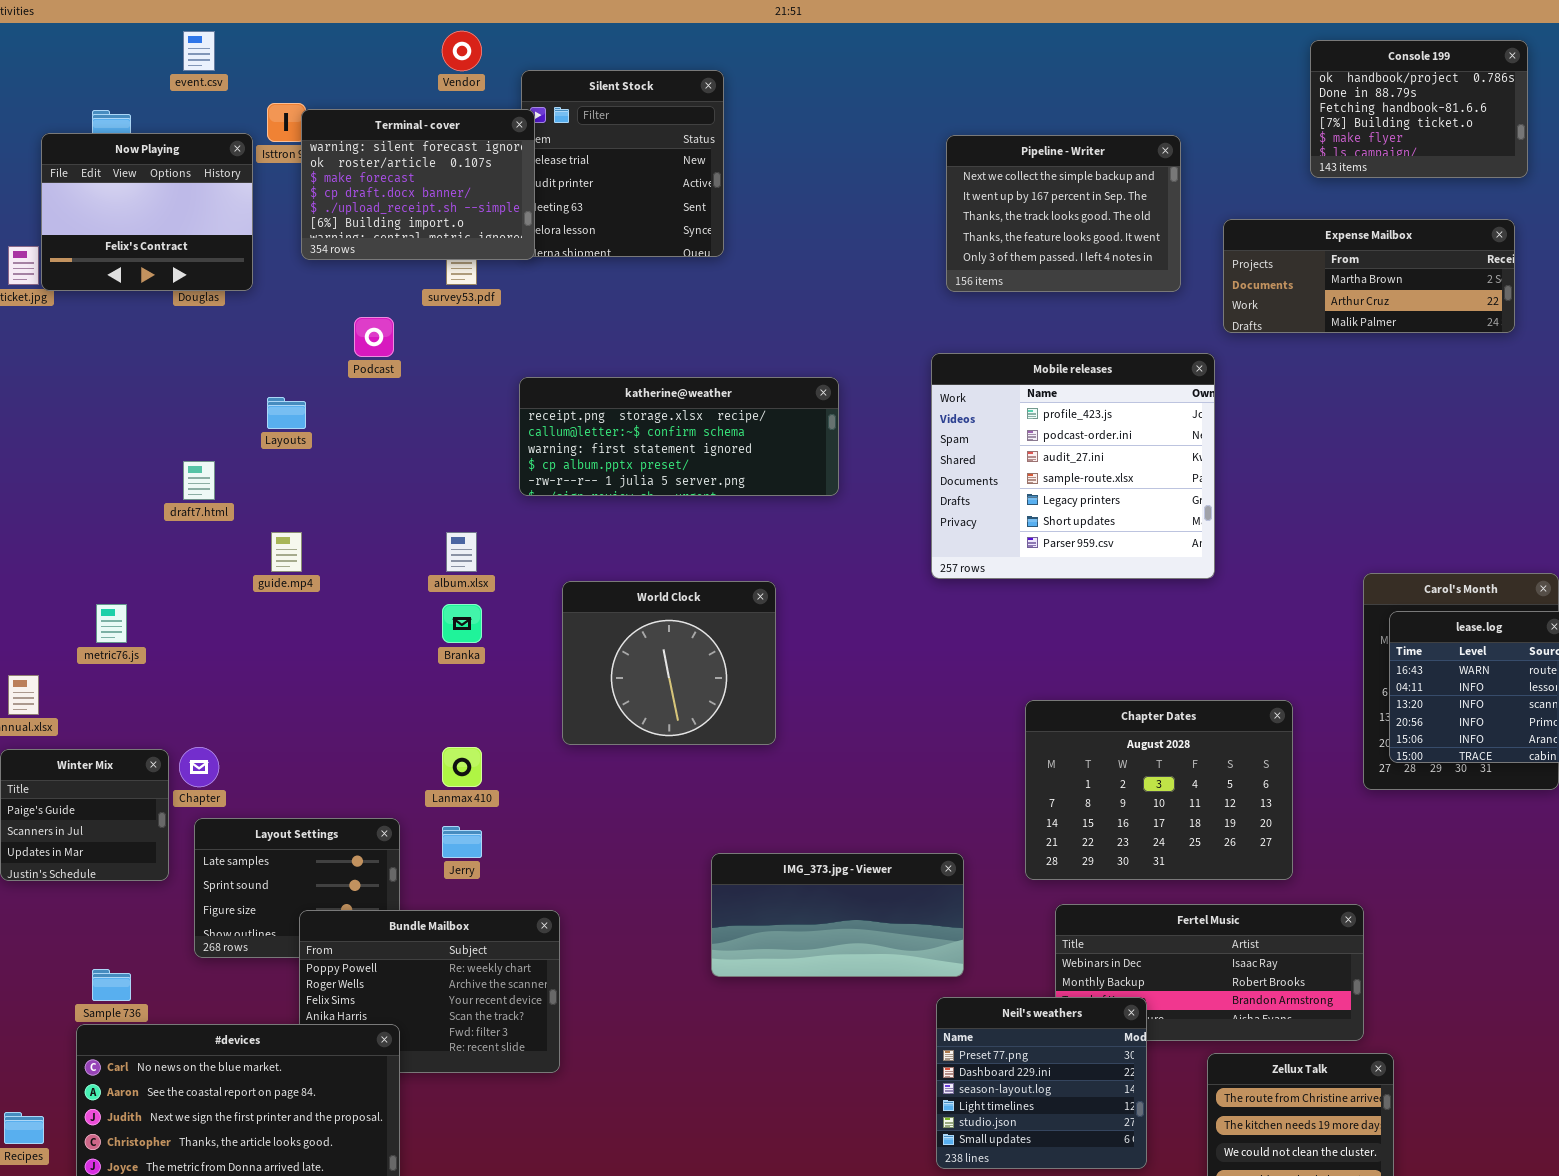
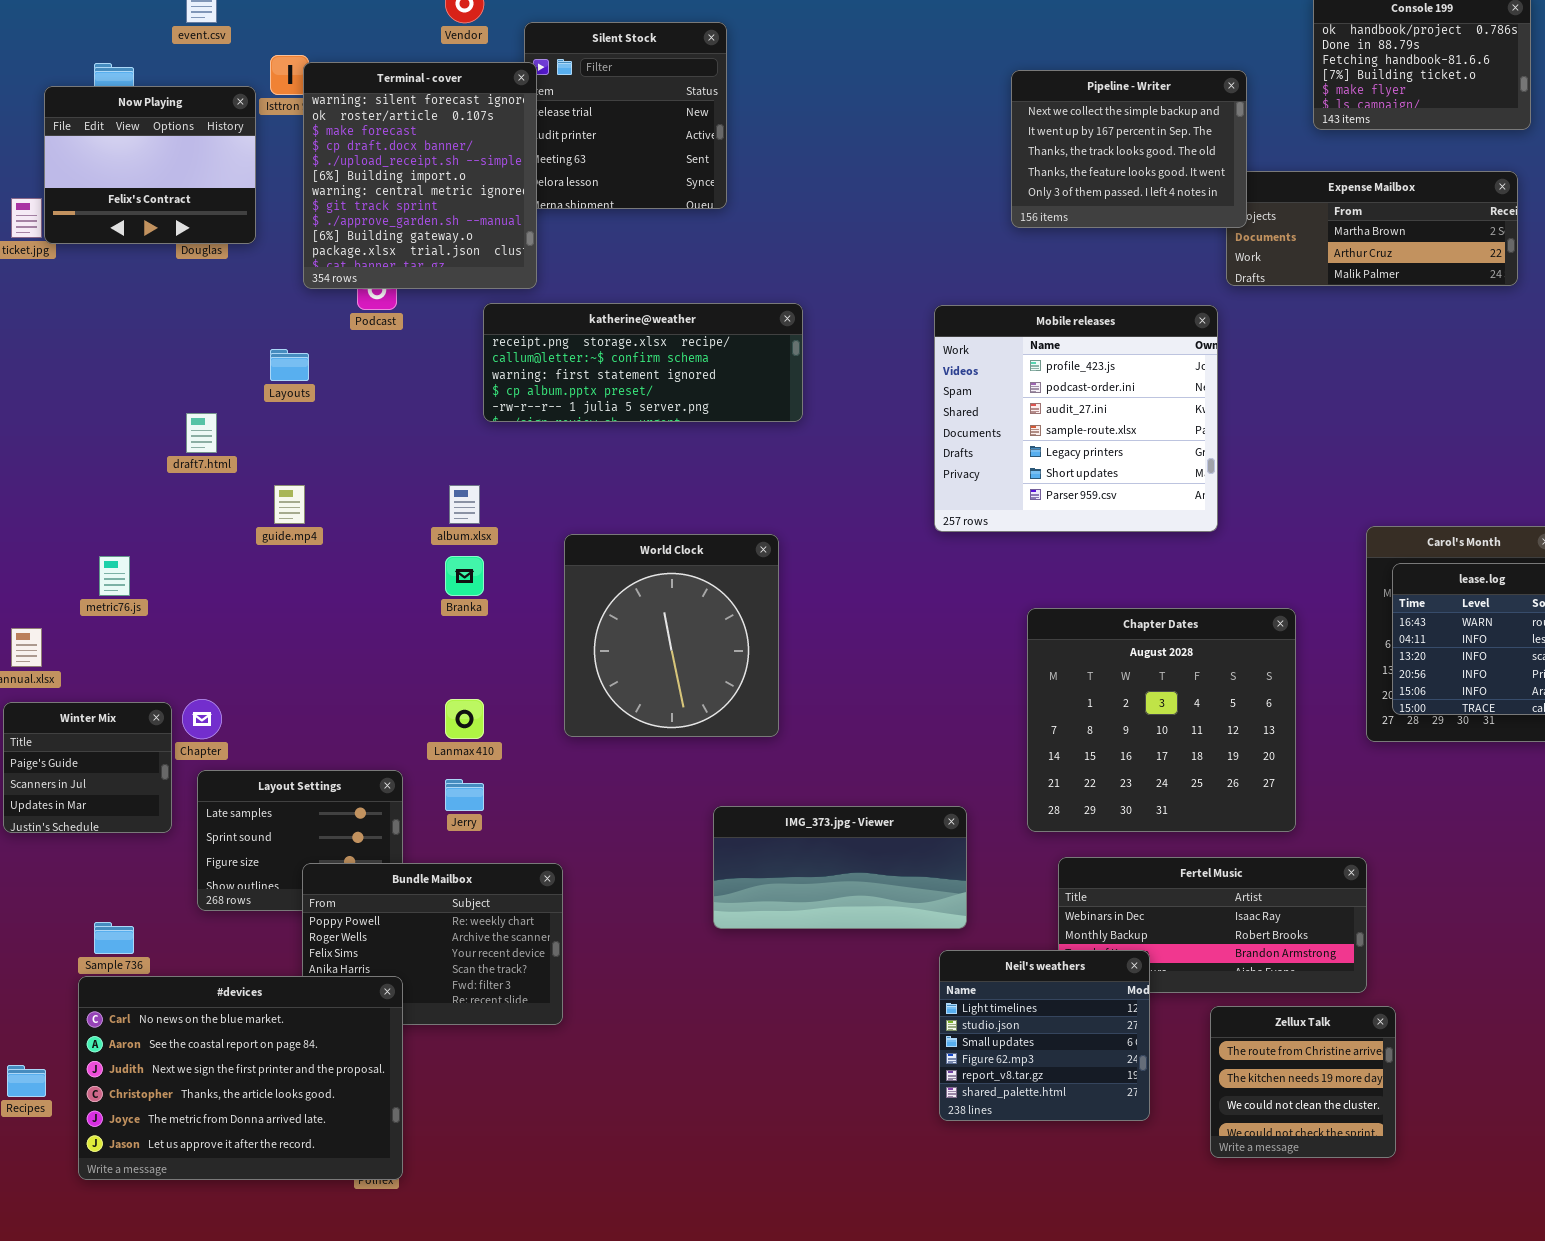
Terminal - cover: [301,109,535,260] -> [303,62,537,289], resized
Pipeline - Writer: [946,135,1181,292] -> [1011,70,1247,228], moved
katherine@weather: [519,377,839,496] -> [483,303,803,422], moved
World Clock: [562,581,776,745] -> [564,534,779,737], resized
Chapter Dates: [1025,700,1293,880] -> [1027,608,1296,832], resized
Neil's weathers: [936,997,1147,1169] -> [939,950,1150,1121], scrolled down 3 rows

